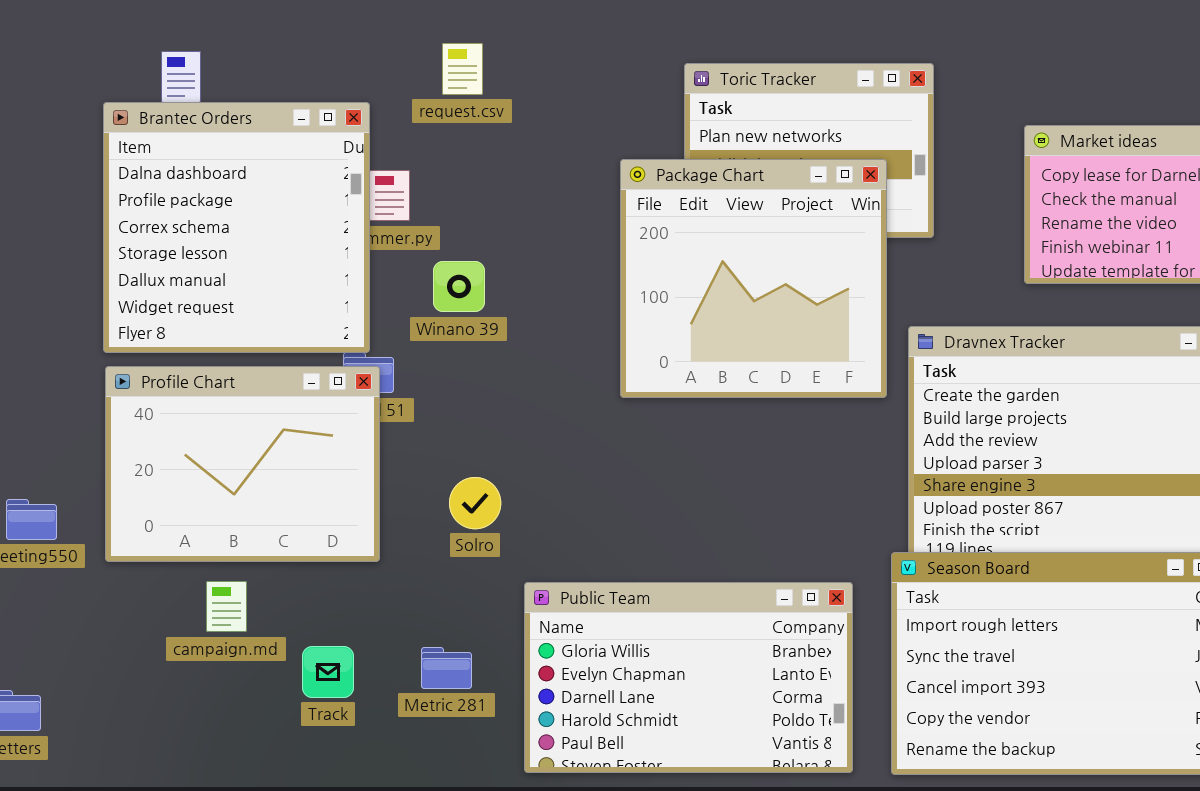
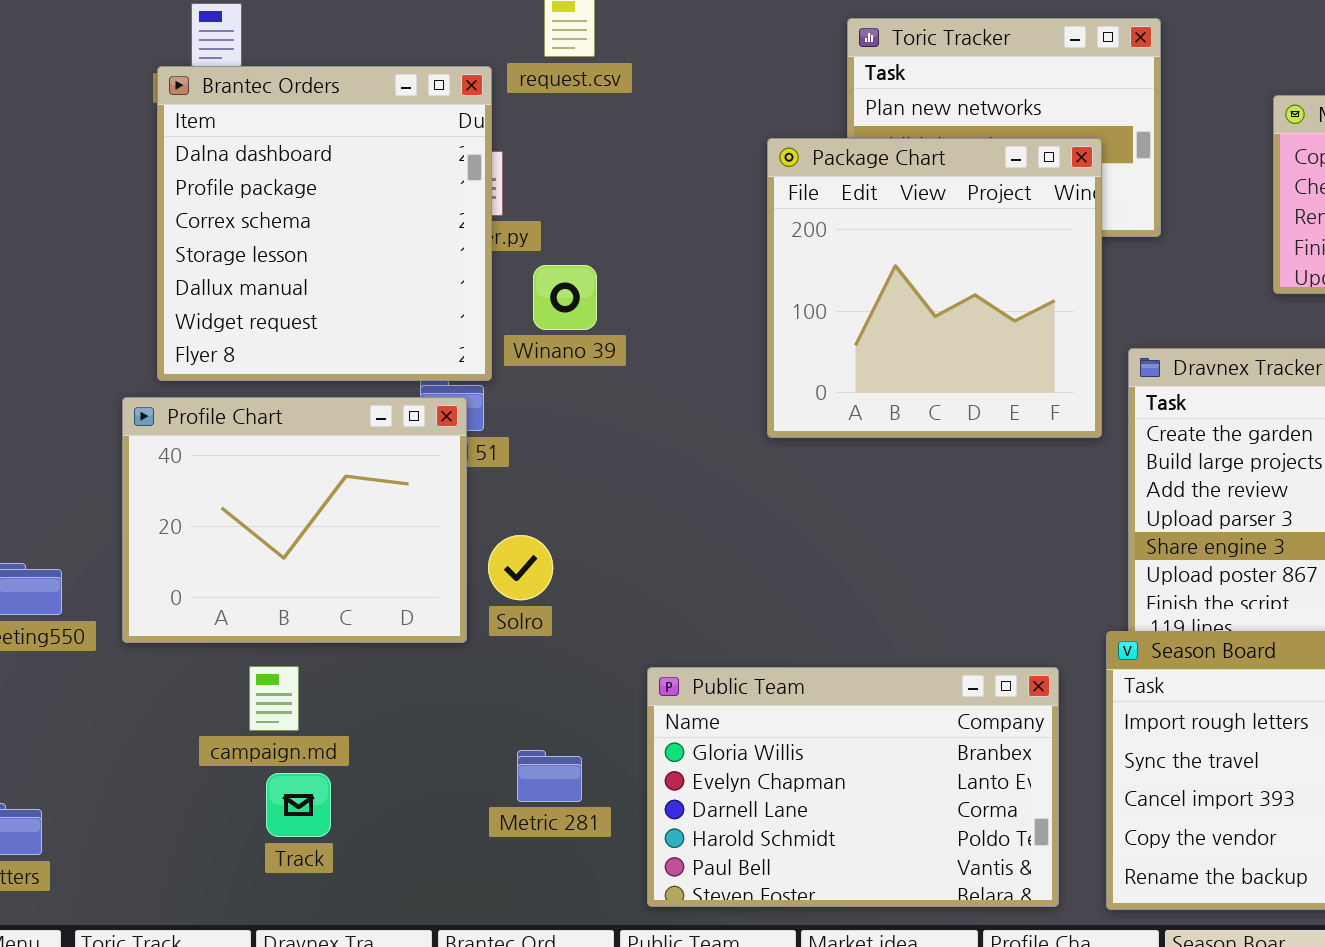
Brantec Orders: [103,102,370,353] -> [157,66,492,381], moved
Solro: [449,477,501,529] -> [488,535,553,600], moved
Track: [302,646,354,698] -> [266,773,331,837], moved

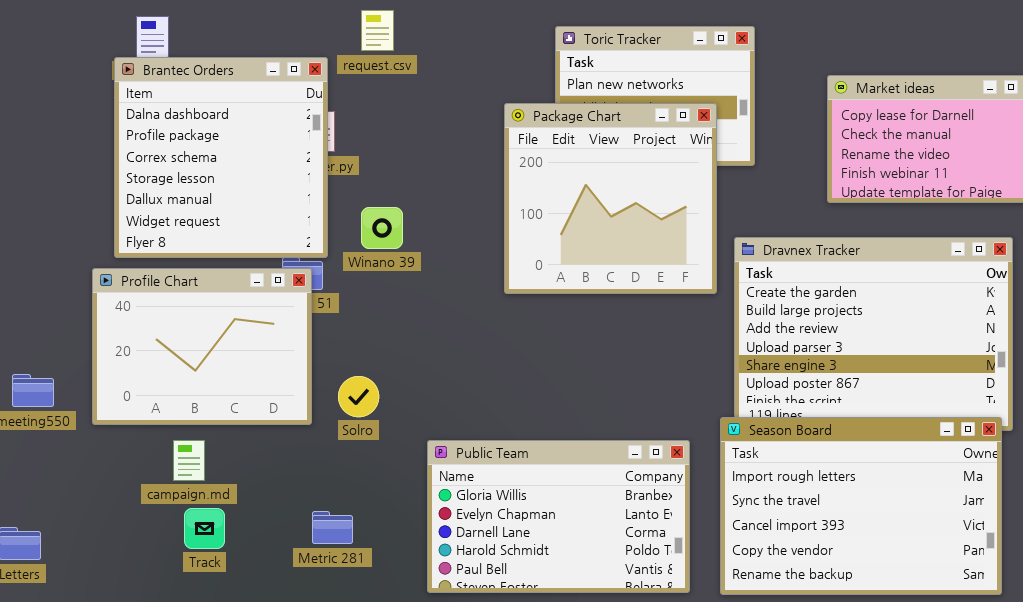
Winano 39: [533,265,597,330] -> [361,207,403,249], moved
Solro: [488,535,553,600] -> [338,376,379,417], moved
Metric 281: [517,750,582,802] -> [312,511,353,544], moved

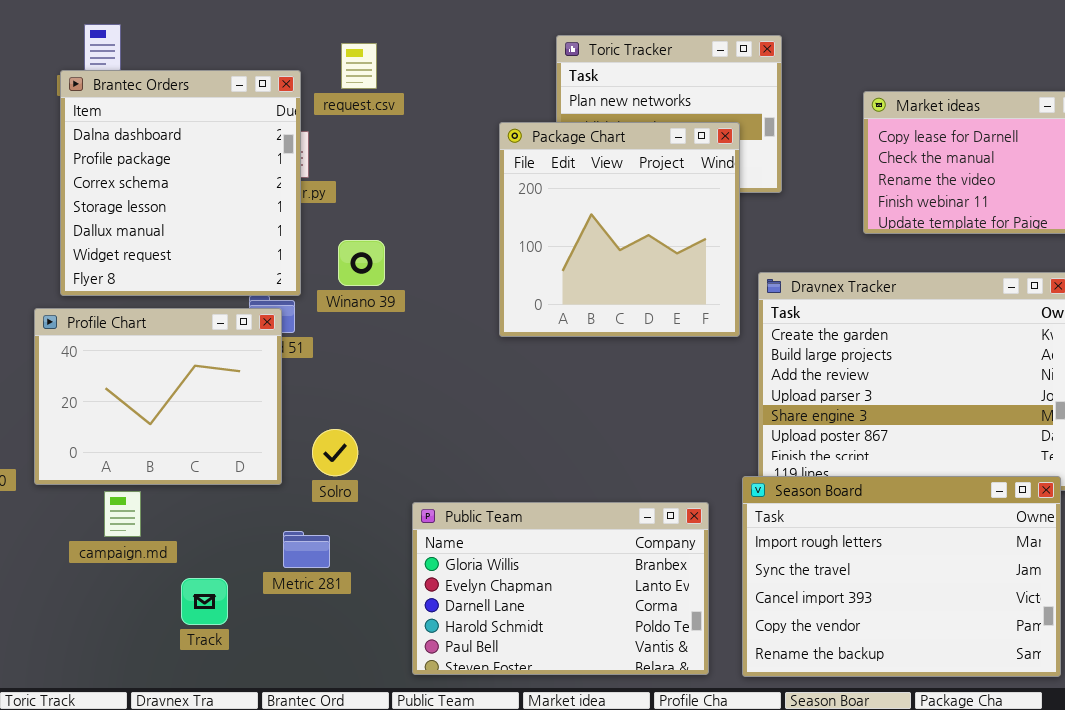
request.csv: [361,10,394,51] -> [341,43,377,89], moved
campaign.md: [173,440,205,481] -> [104,491,141,537], moved
Track: [184,508,225,549] -> [181,578,228,625], moved
Metric 281: [312,511,353,544] -> [283,531,330,568], moved

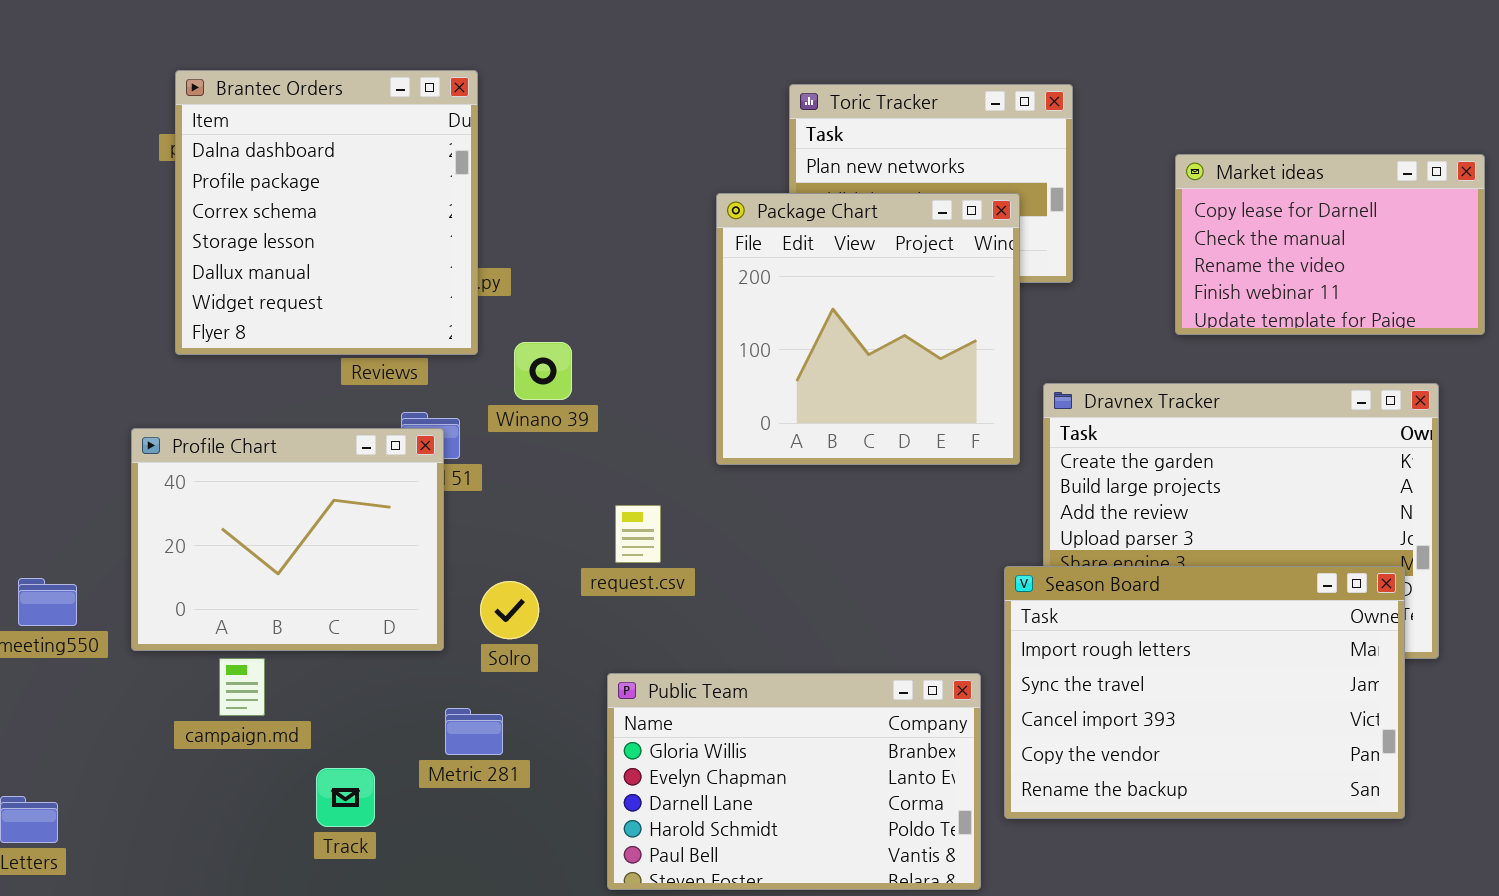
request.csv: [341,43,377,89] -> [615,505,661,563], moved
Brantec Orders: [60,70,301,296] -> [175,70,478,355], moved
Season Board: [742,476,1061,677] -> [1004,566,1405,819], moved

